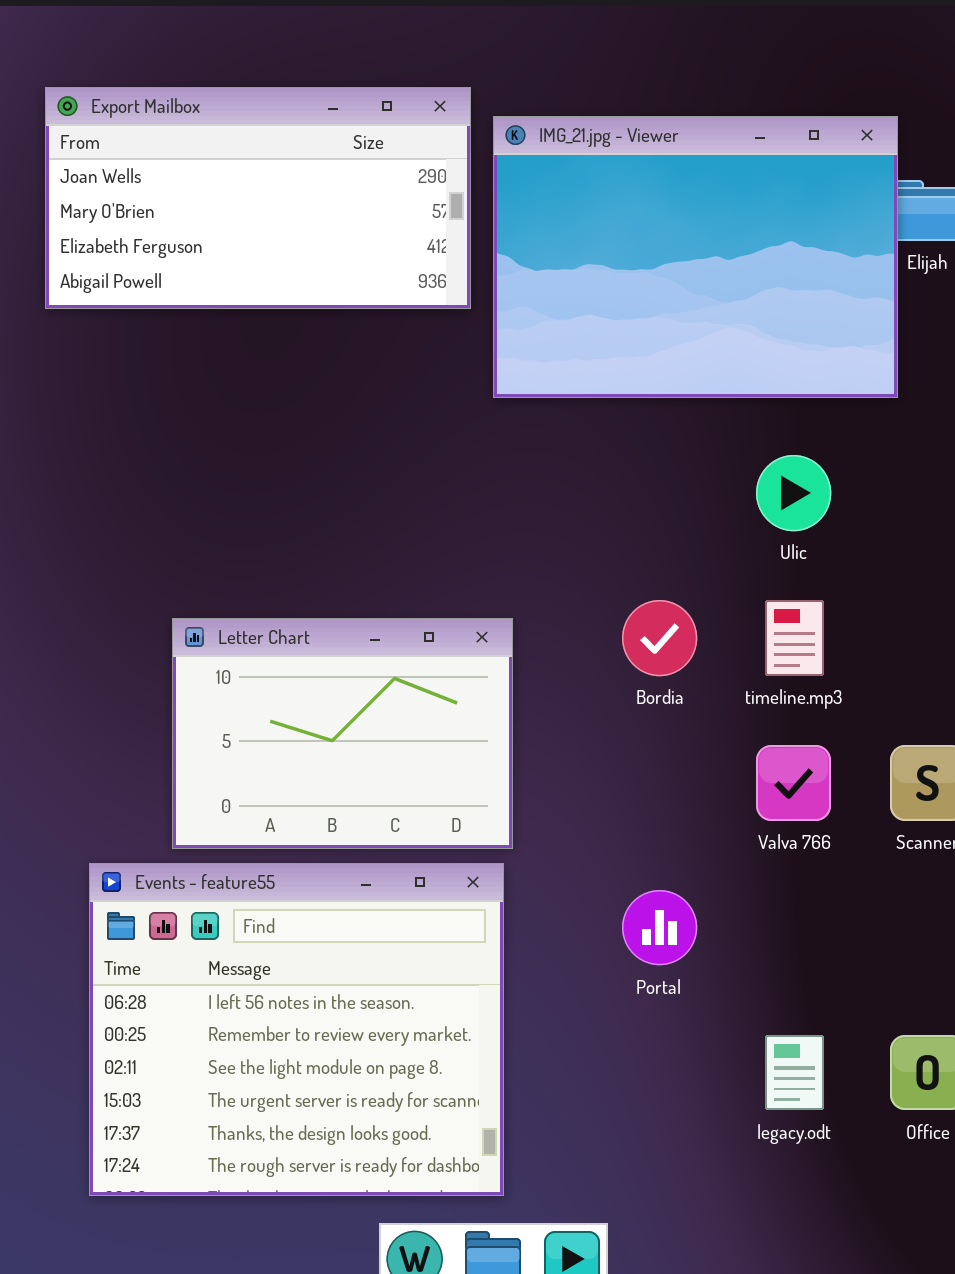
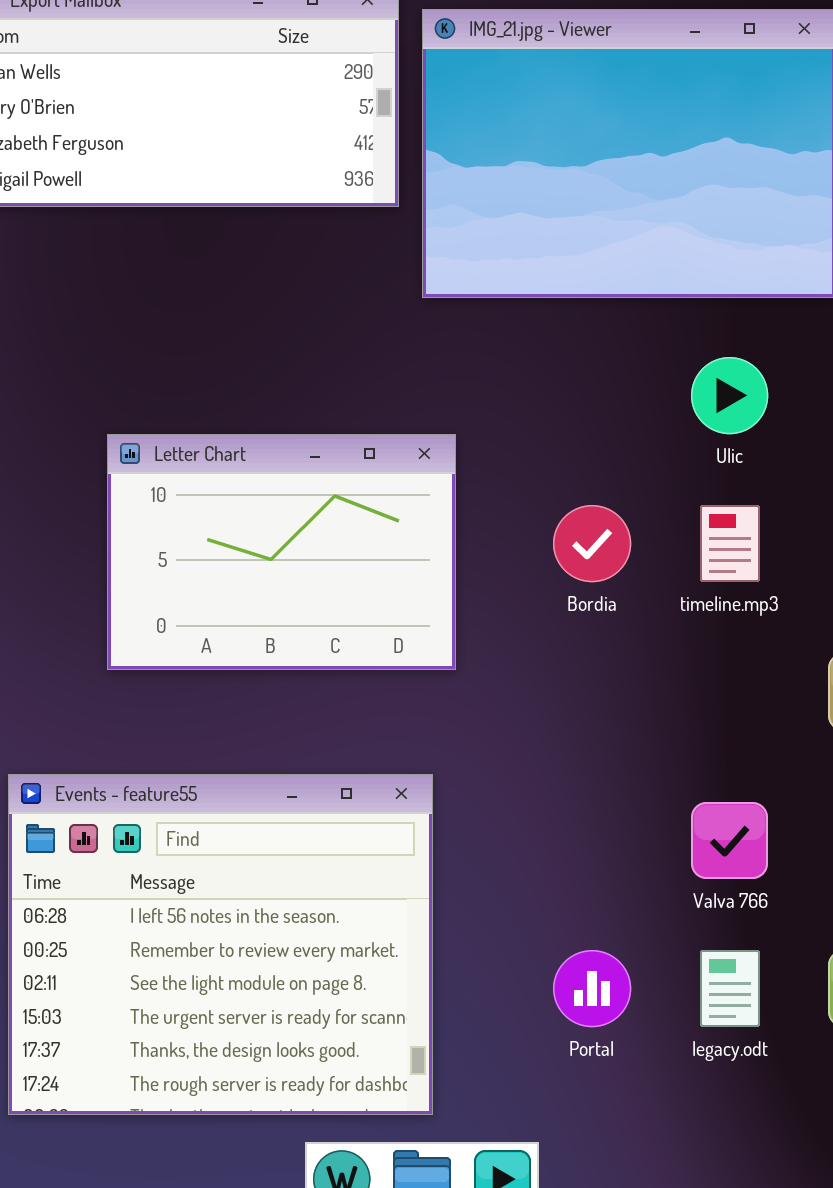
Letter Chart: [172,618,513,849] -> [107,434,456,670], moved
Valva 766: [756,745,831,821] -> [691,802,768,879], moved
Portal: [622,890,697,965] -> [553,950,631,1027], moved

